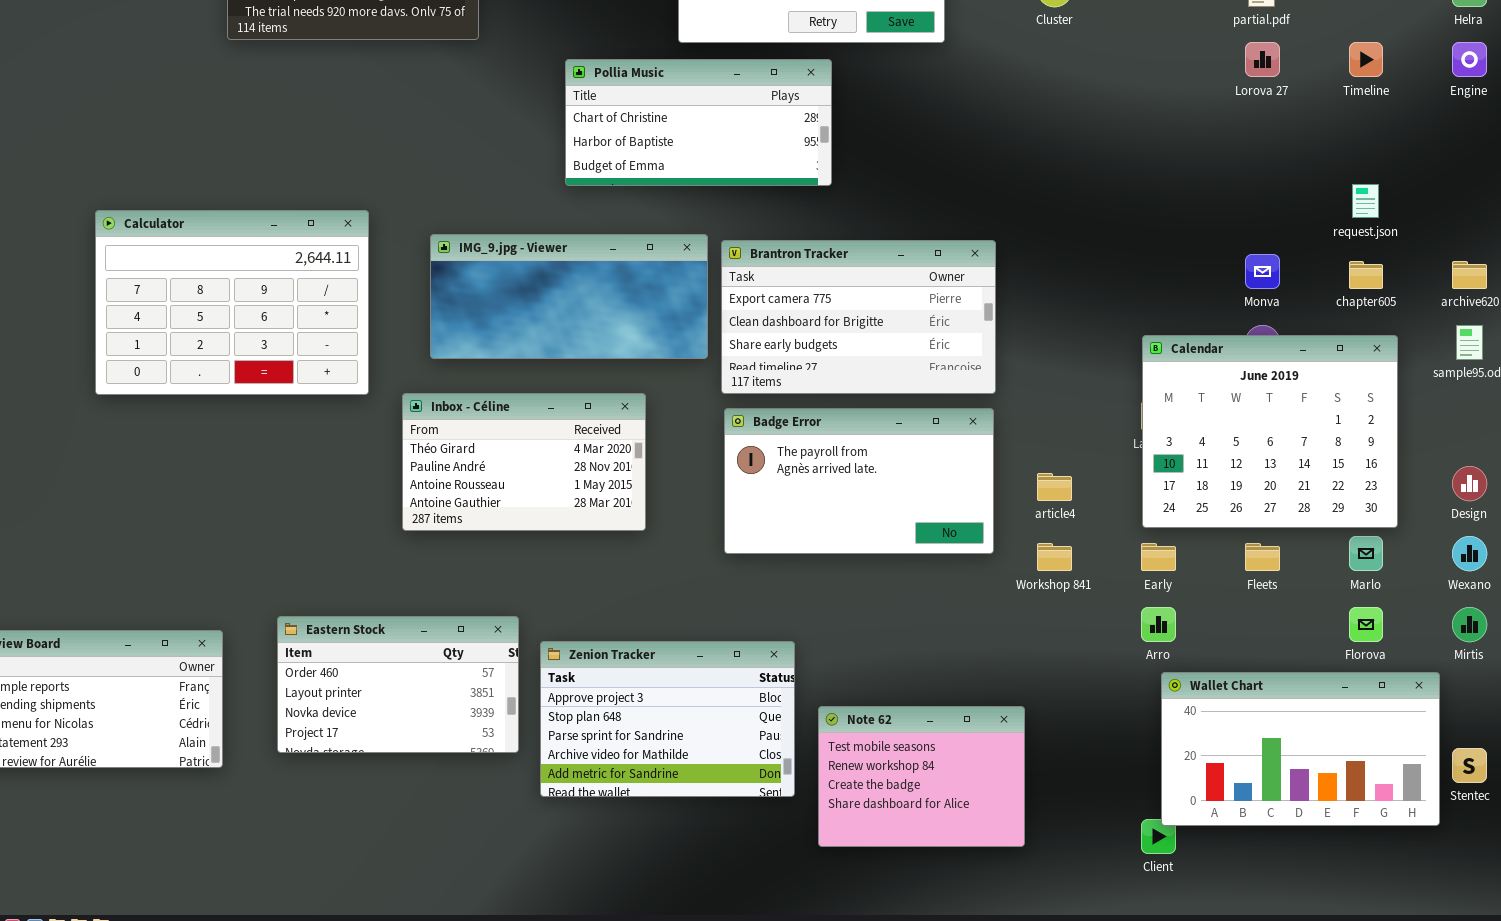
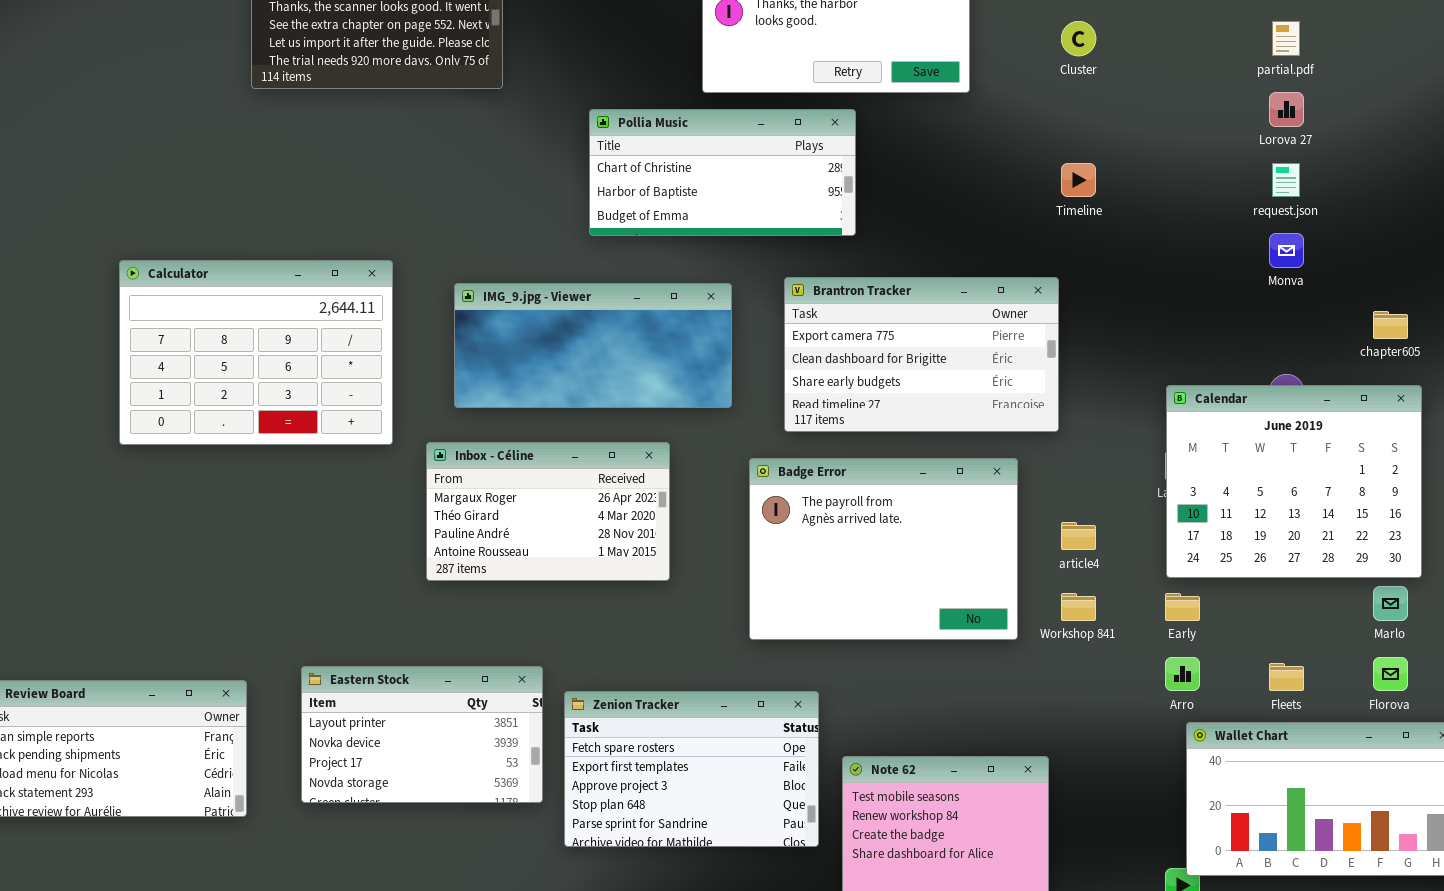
Timeline: [1349,42,1383,77] -> [1061,163,1096,197], moved
request.json: [1352,184,1379,218] -> [1272,163,1300,197], moved
Brantron Tracker: [721,240,996,394] -> [784,277,1059,432], moved
Monva: [1245,254,1280,289] -> [1269,233,1304,268], moved
Inbox - Céline: [402,393,646,531] -> [426,442,670,581], scrolled up 1 row
Badge Error: [724,408,994,554] -> [749,458,1018,640], resized
Fleets: [1245,543,1280,571] -> [1269,663,1304,691], moved
Eastern Stock: [277,616,519,753] -> [301,666,543,803], scrolled down 1 row
Zenion Tracker: [540,641,795,797] -> [564,691,819,847], scrolled up 2 rows

